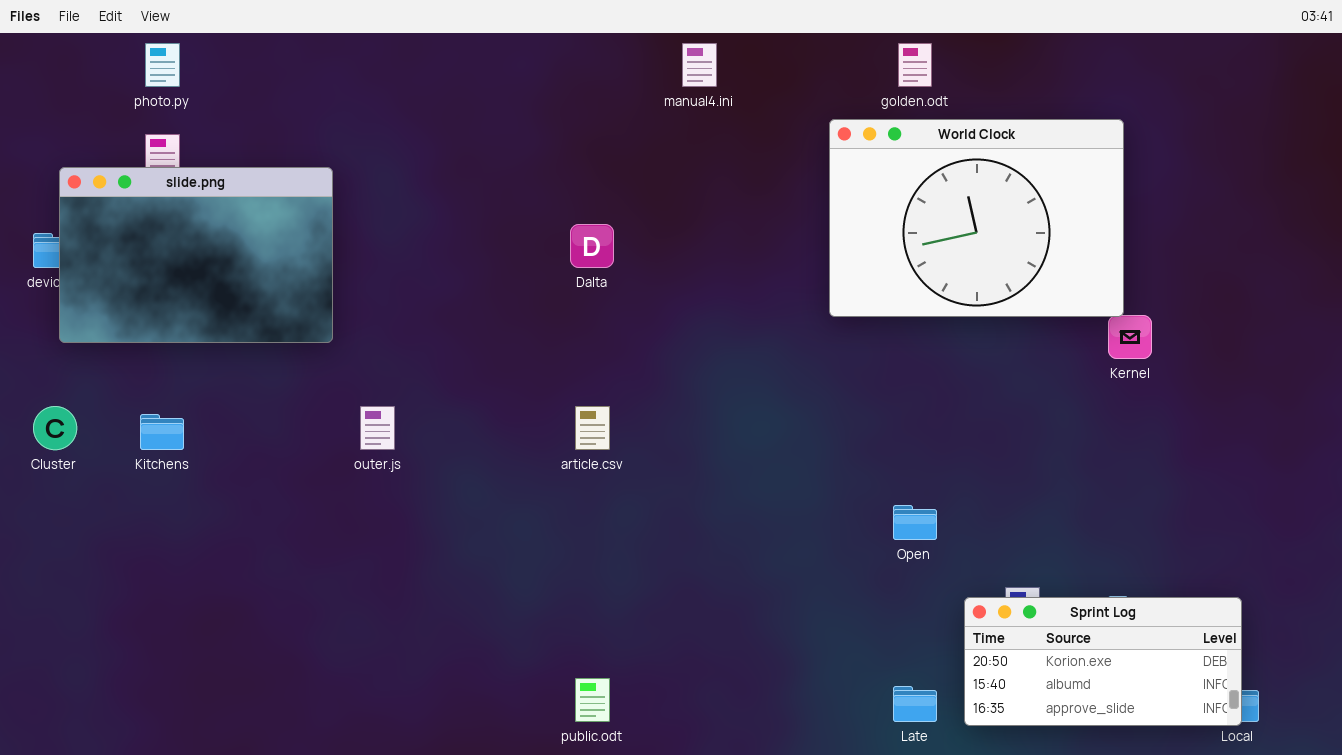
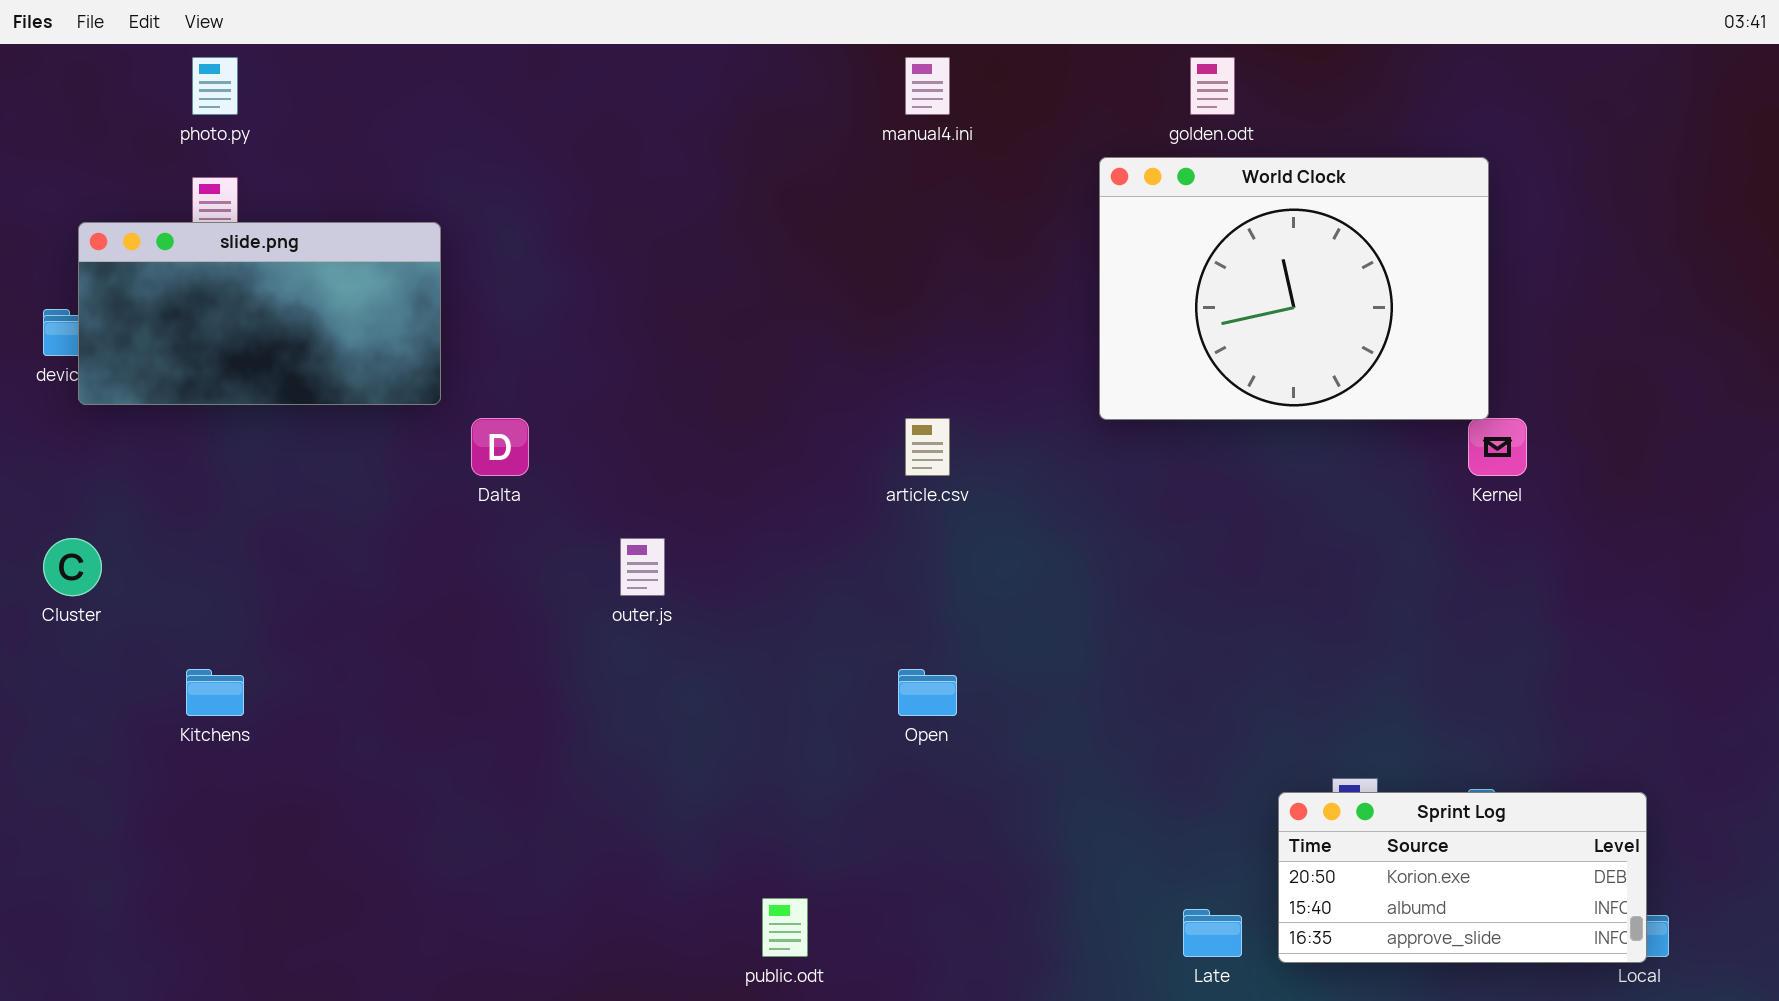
slide.png: [59,167,333,343] -> [78,222,441,405], resized
Dalta: [570,224,614,268] -> [471,418,529,476], moved
outer.js: [360,406,395,450] -> [620,538,665,596], moved
article.csv: [575,406,610,450] -> [905,418,950,476], moved
Kitchens: [140,414,184,450] -> [186,669,244,716], moved
Open: [893,505,937,540] -> [898,669,957,716], moved

